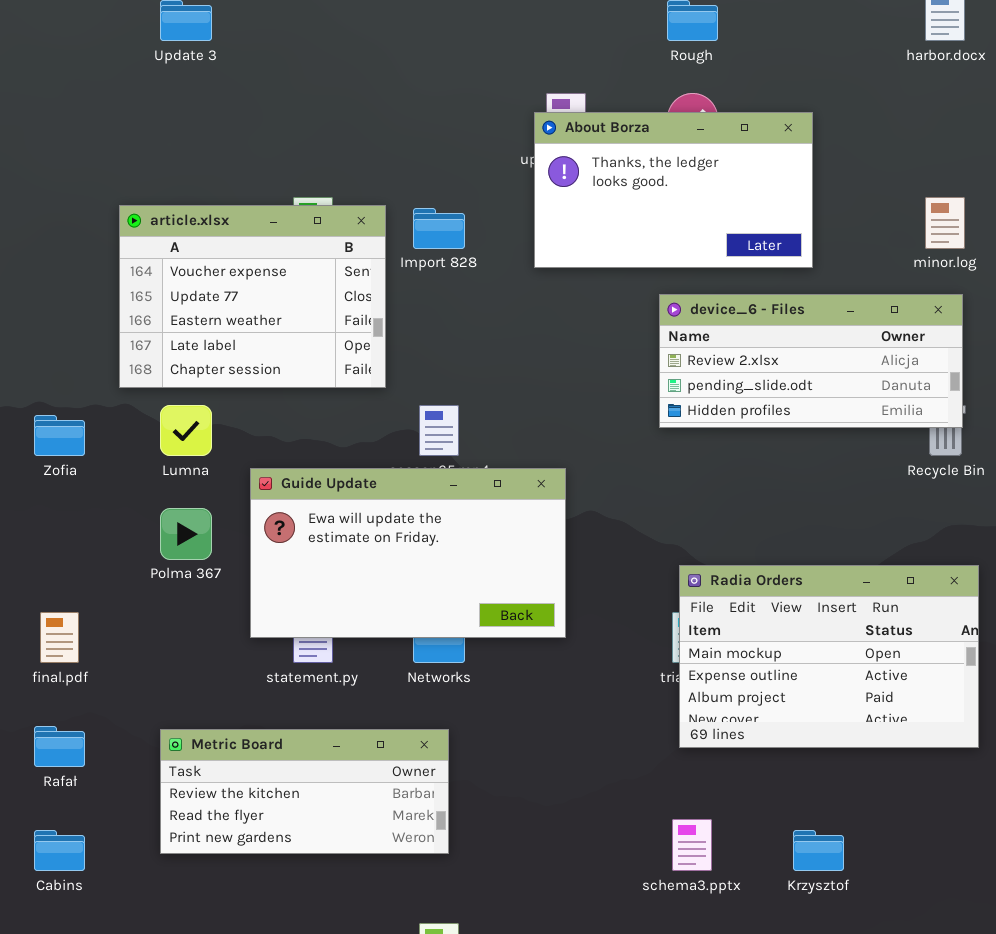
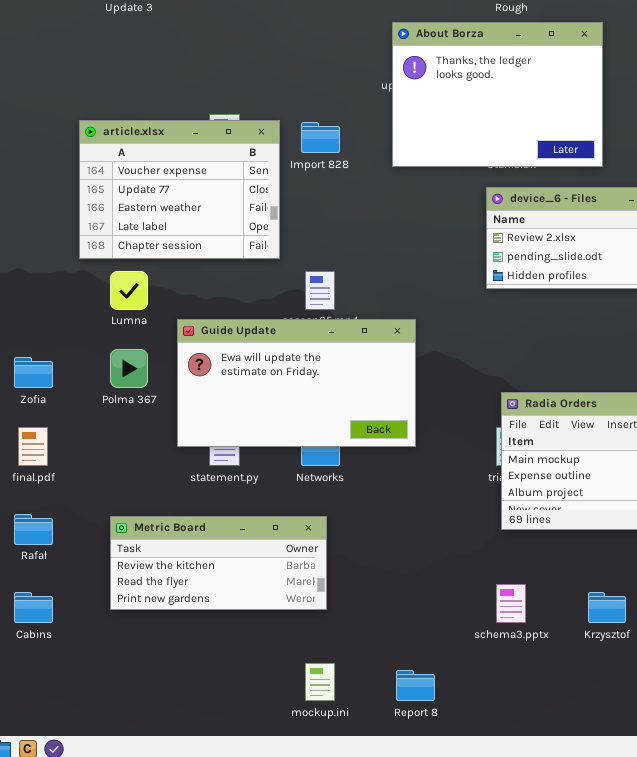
About Borza: [534,112,813,268] -> [392,22,603,167], resized
Zofia: [34,415,85,456] -> [14,357,53,388], moved

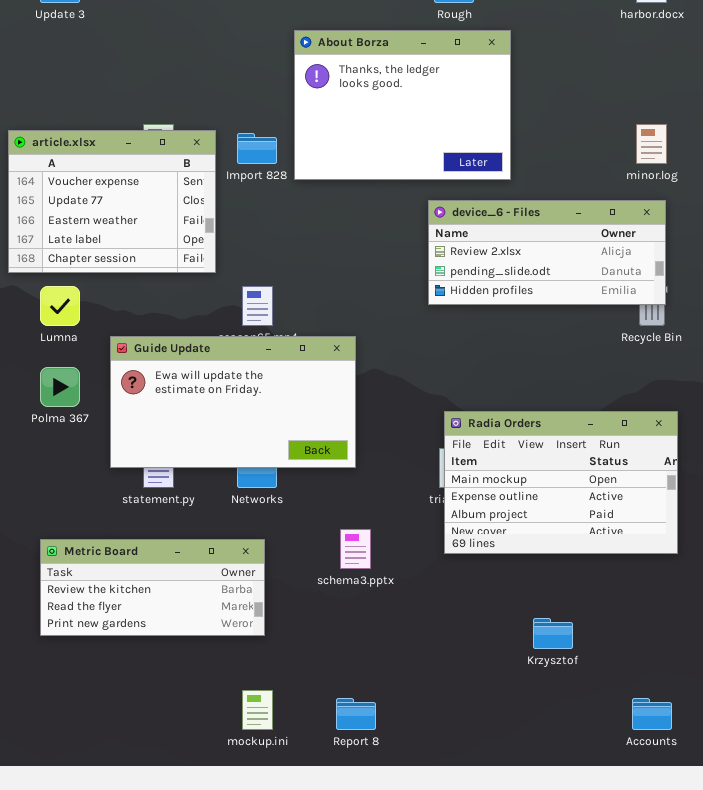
About Borza: [392,22,603,167] -> [294,30,511,180], moved
schema3.pptx: [496,584,526,623] -> [340,529,371,569], moved

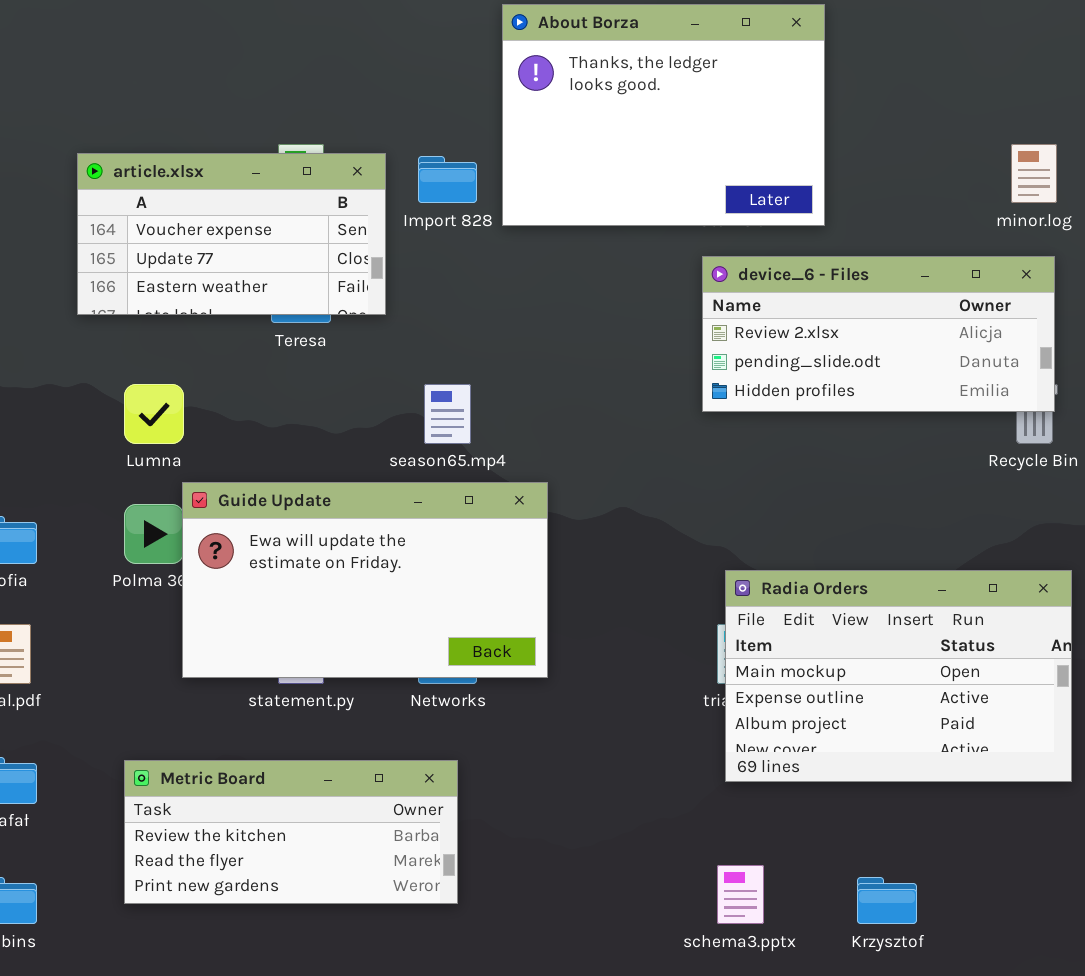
article.xlsx: [8,130,216,273] -> [77,153,386,315], resized
Guide Update: [110,336,356,468] -> [182,482,548,678], moved
schema3.pptx: [340,529,371,569] -> [717,865,764,924], moved

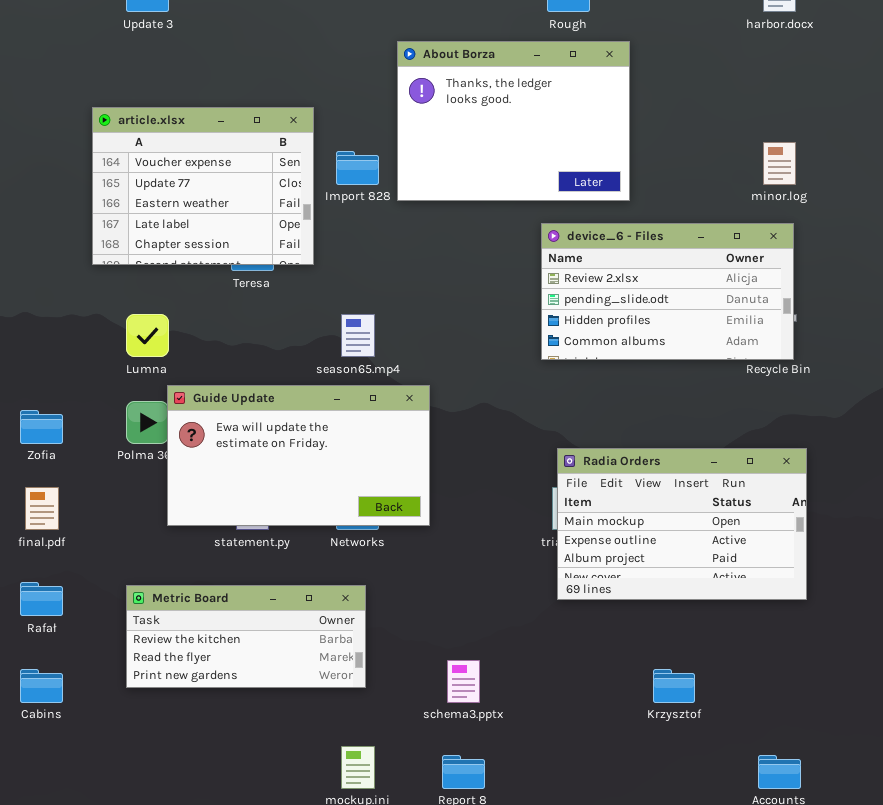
article.xlsx: [77,153,386,315] -> [92,107,314,265], resized
device_6 - Files: [702,256,1055,412] -> [541,223,794,360], resized
schema3.pptx: [717,865,764,924] -> [447,660,480,703], moved

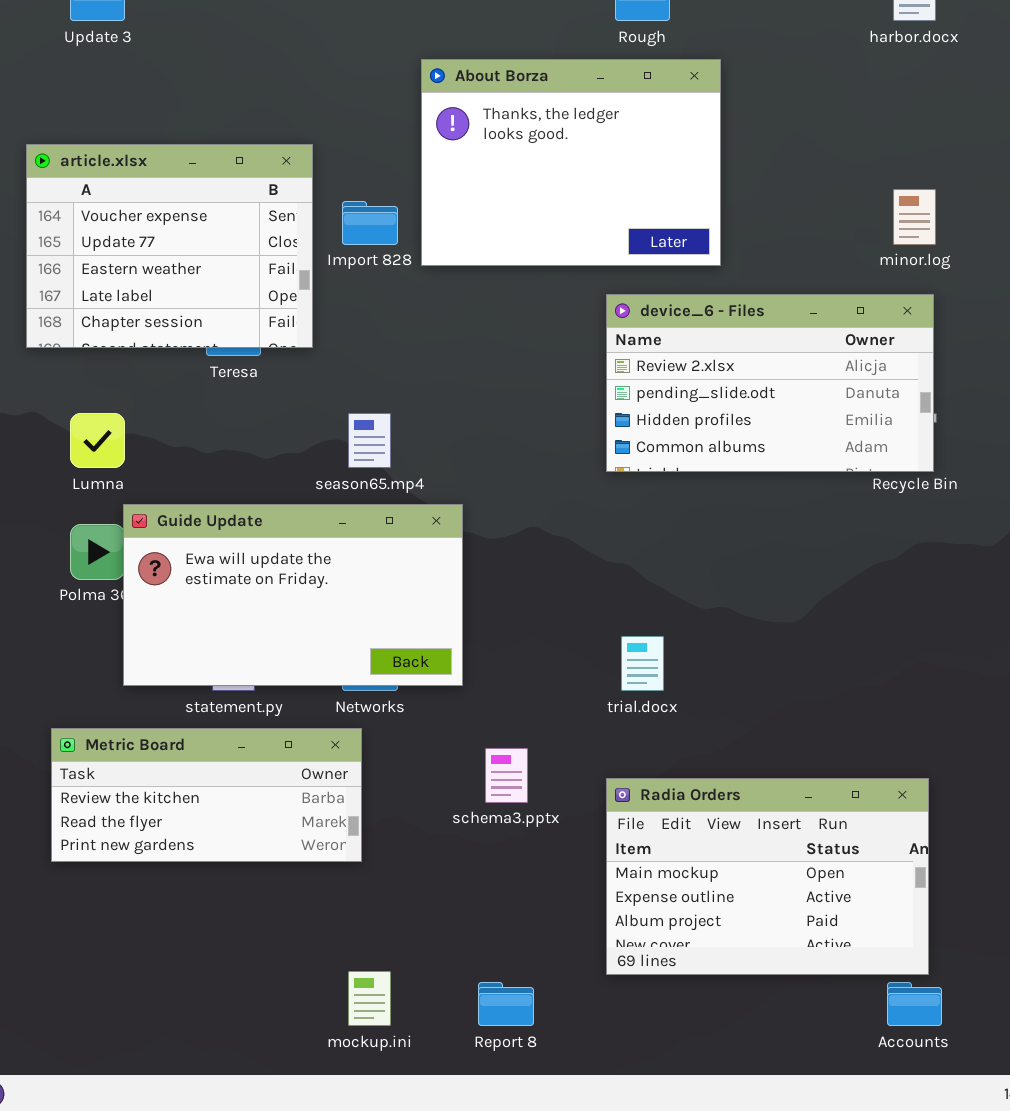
Radia Orders: [557,448,807,600] -> [606,778,929,975], moved
Metric Board: [126,585,366,688] -> [51,728,362,862], moved
schema3.pptx: [447,660,480,703] -> [485,748,528,803], moved

